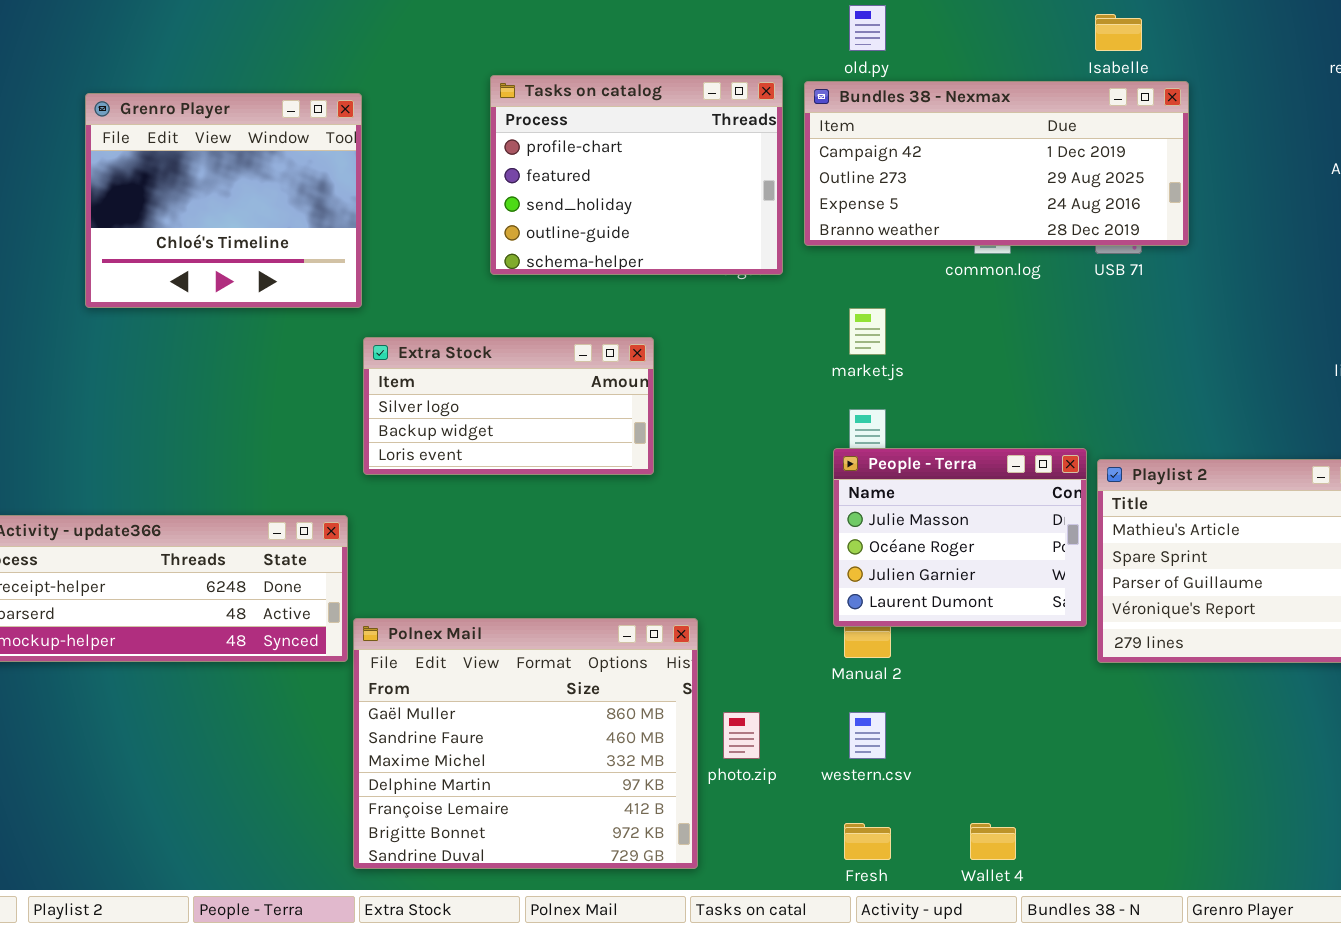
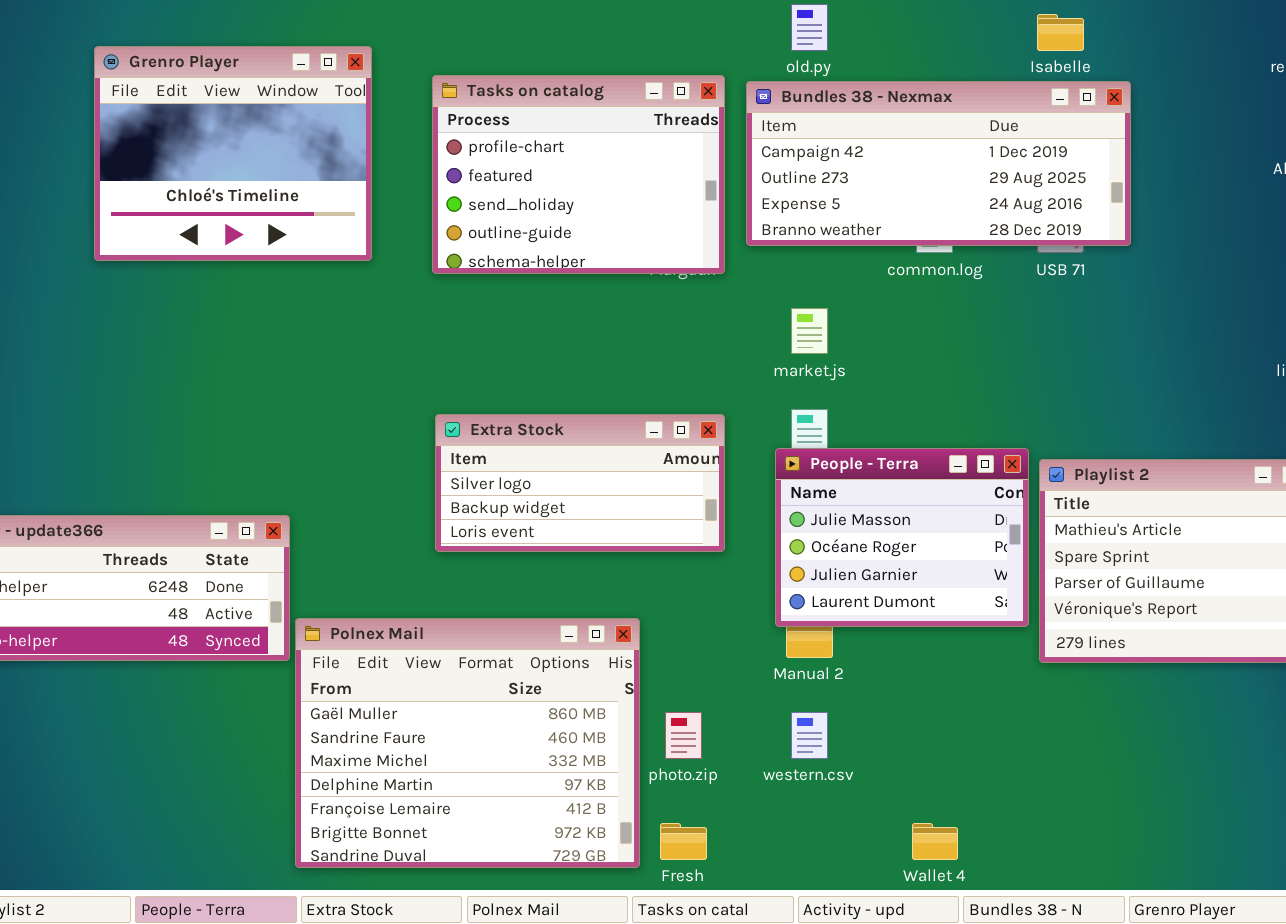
Grenro Player: [85,93,362,308] -> [94,46,372,261], moved
Extra Stock: [363,337,654,475] -> [435,414,725,552], moved
Fresh: [844,823,891,860] -> [660,823,707,860], moved

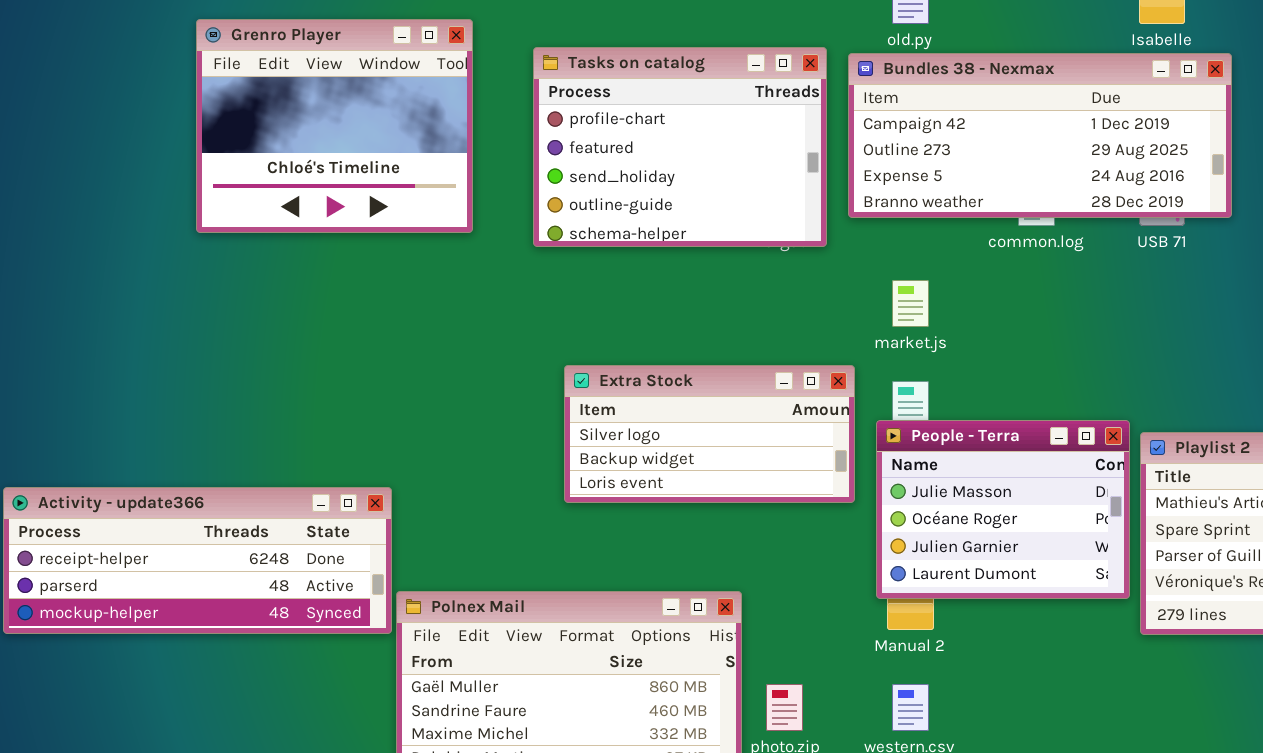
Extra Stock: [435,414,725,552] -> [564,365,855,503], moved

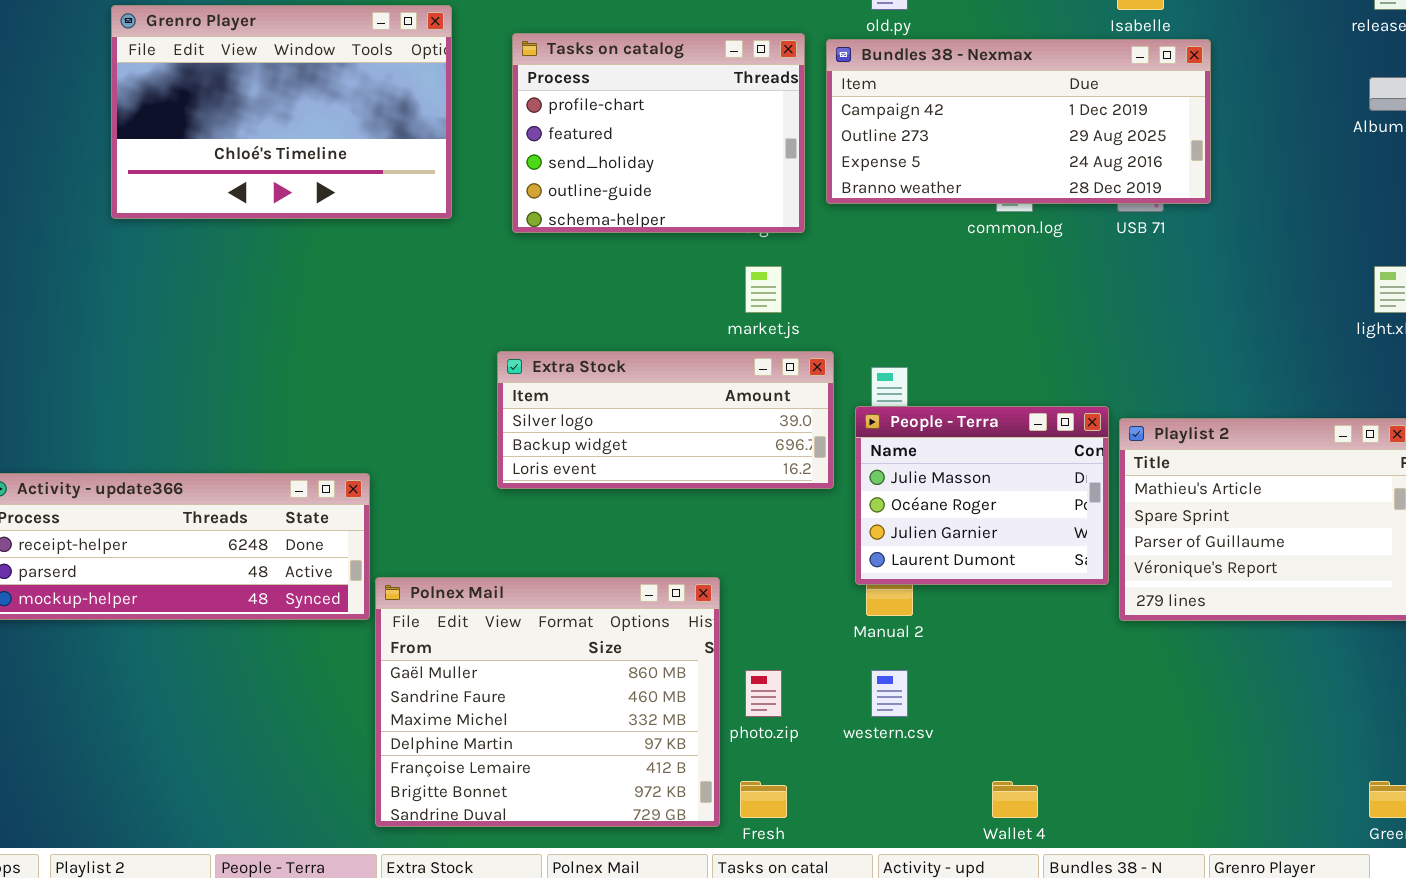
Grenro Player: [196,19,473,233] -> [111,5,452,219], resized
market.js: [892,280,929,327] -> [745,266,782,313], moved
Extra Stock: [564,365,855,503] -> [497,351,834,489], resized

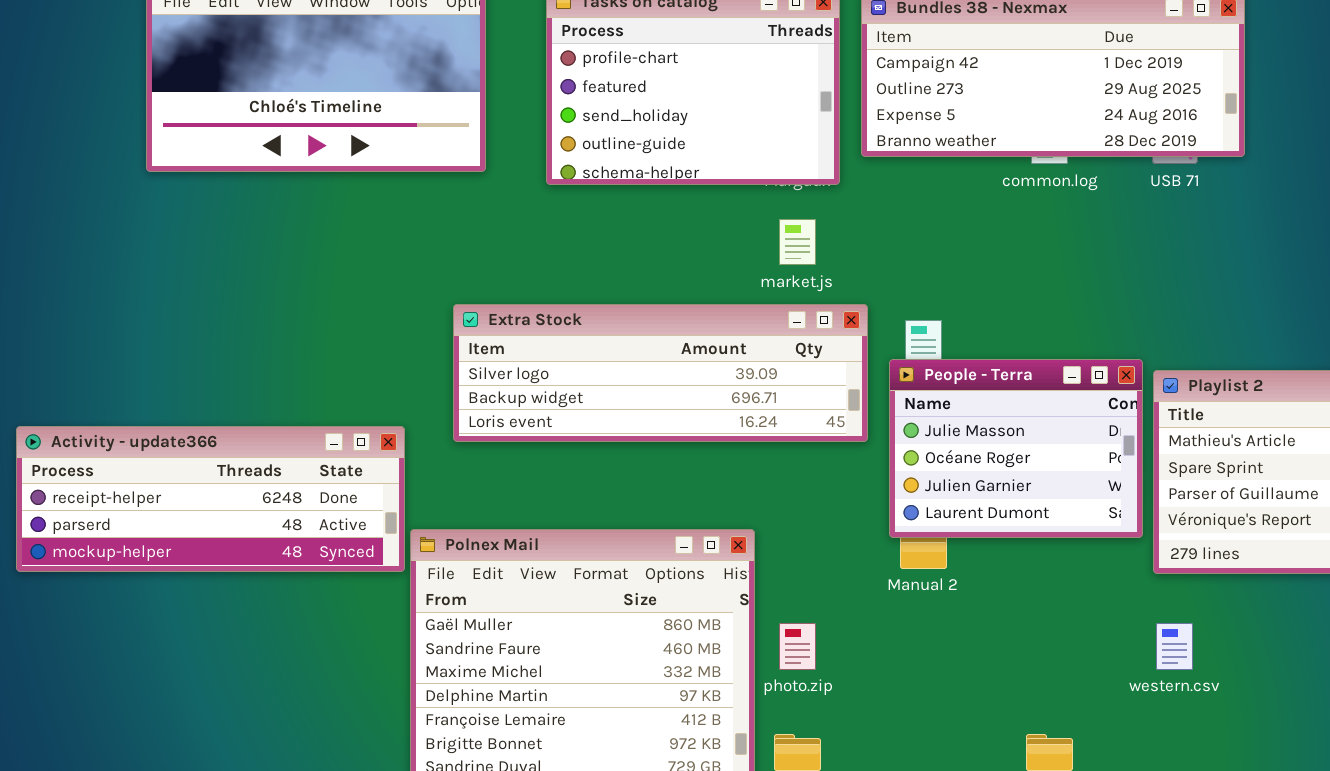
Extra Stock: [497,351,834,489] -> [453,304,868,442], resized
western.csv: [871,670,908,717] -> [1156,623,1193,670], moved

